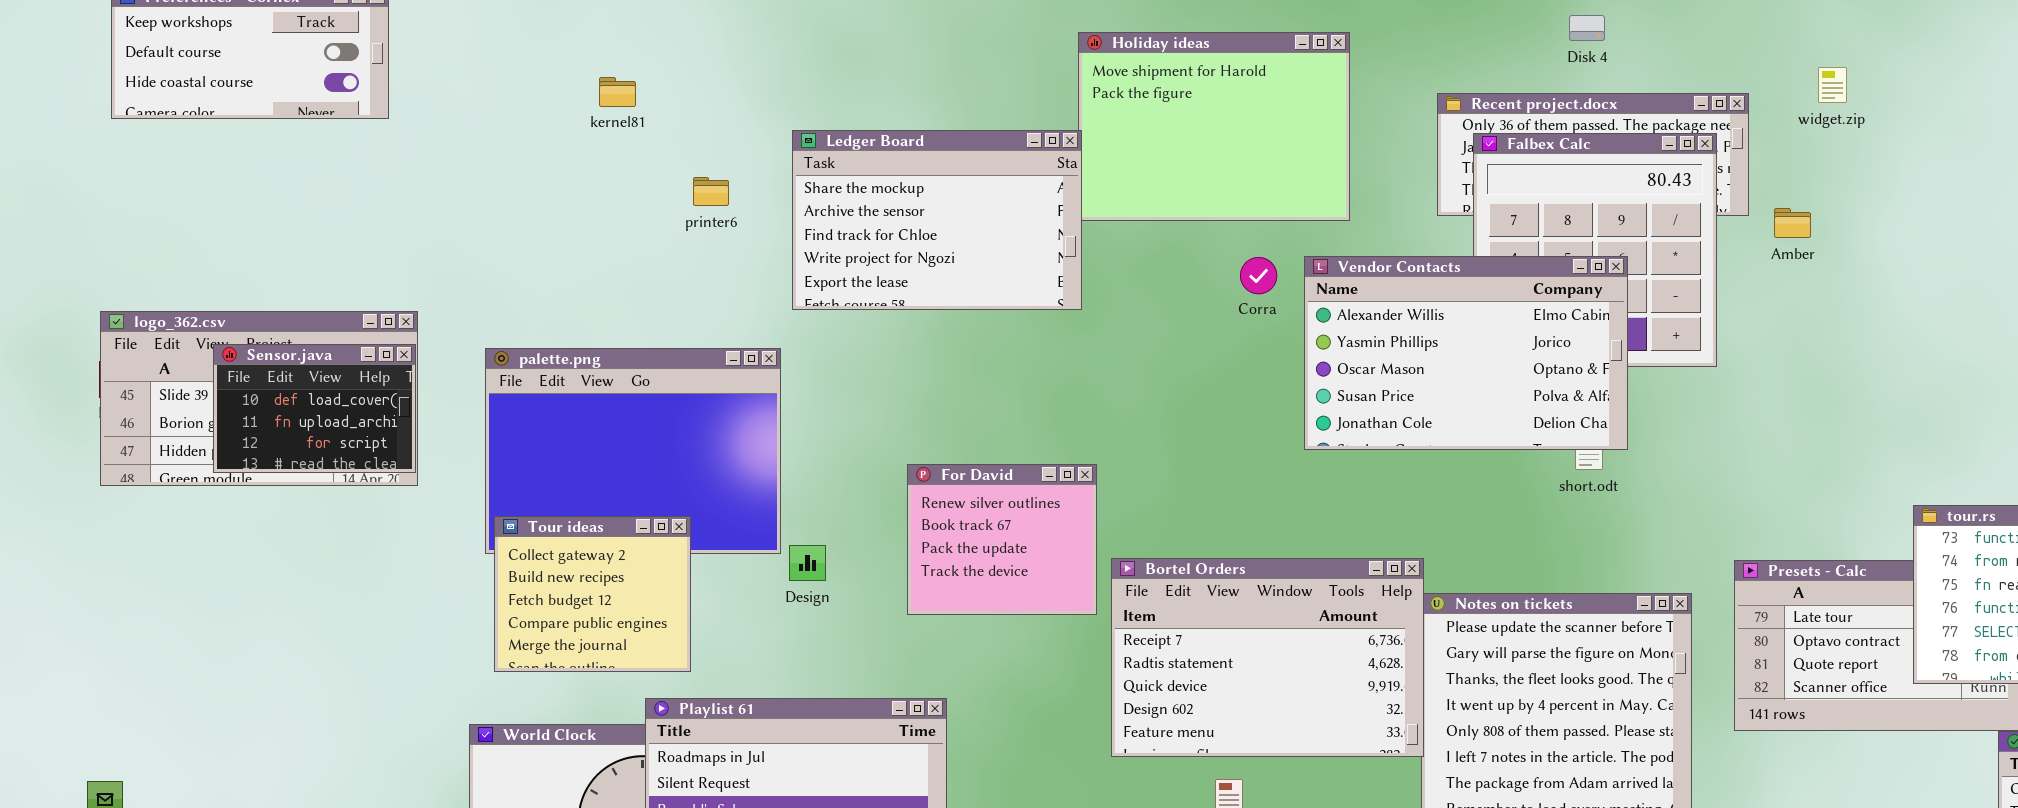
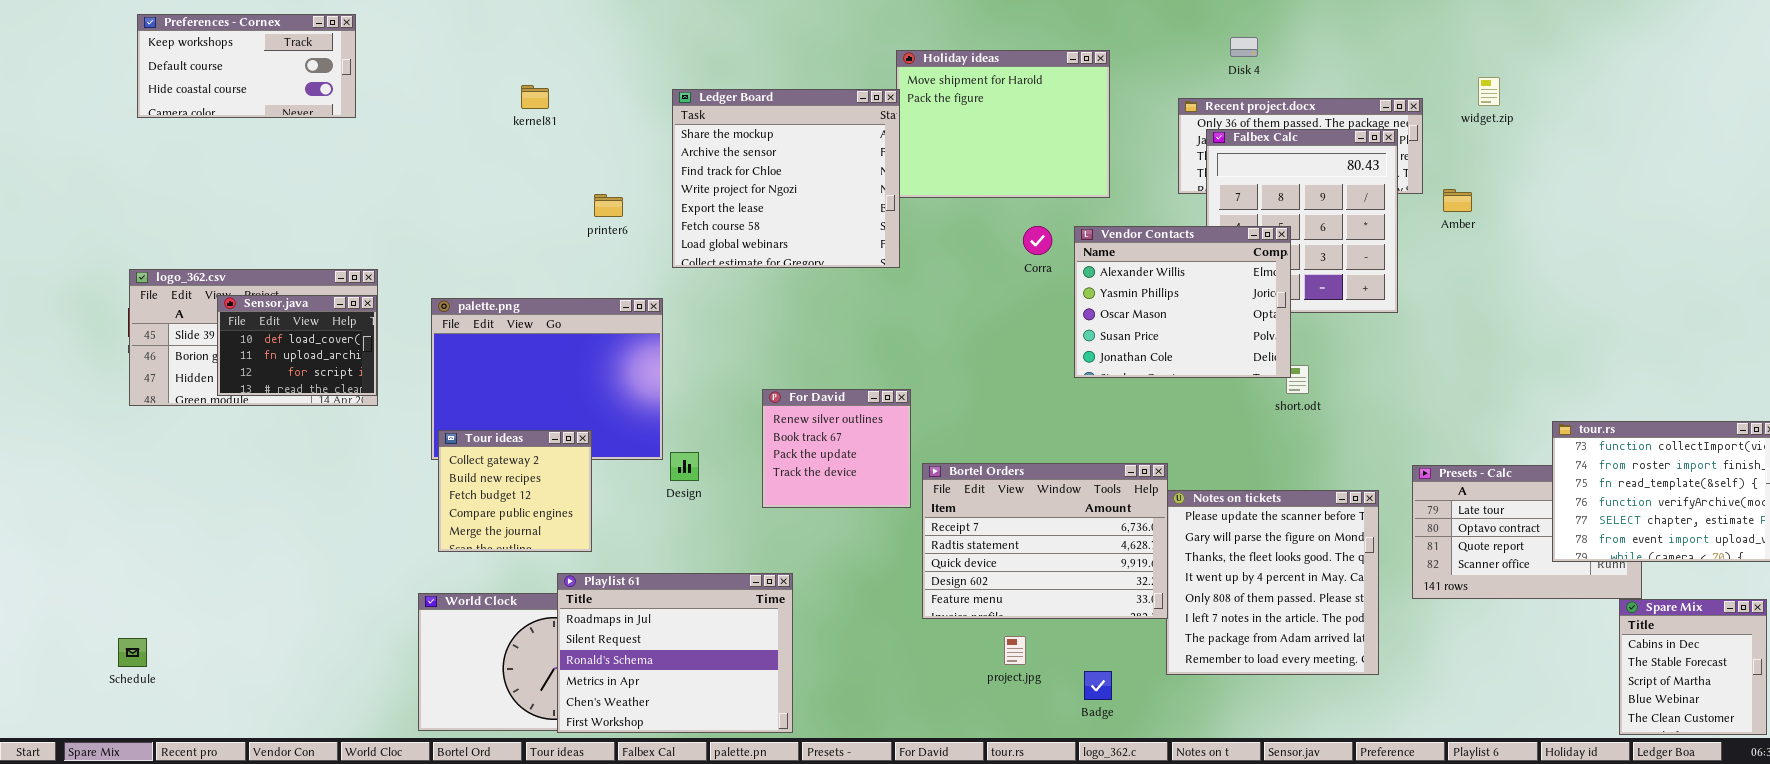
Disk 4: [1569,15,1605,41] -> [1230,37,1258,57], moved
Ledger Board: [792,130,1082,310] -> [672,89,900,268], resized
printer6: [693,177,729,206] -> [594,194,623,217], moved
Vendor Contacts: [1304,256,1628,450] -> [1074,226,1291,378], resized

